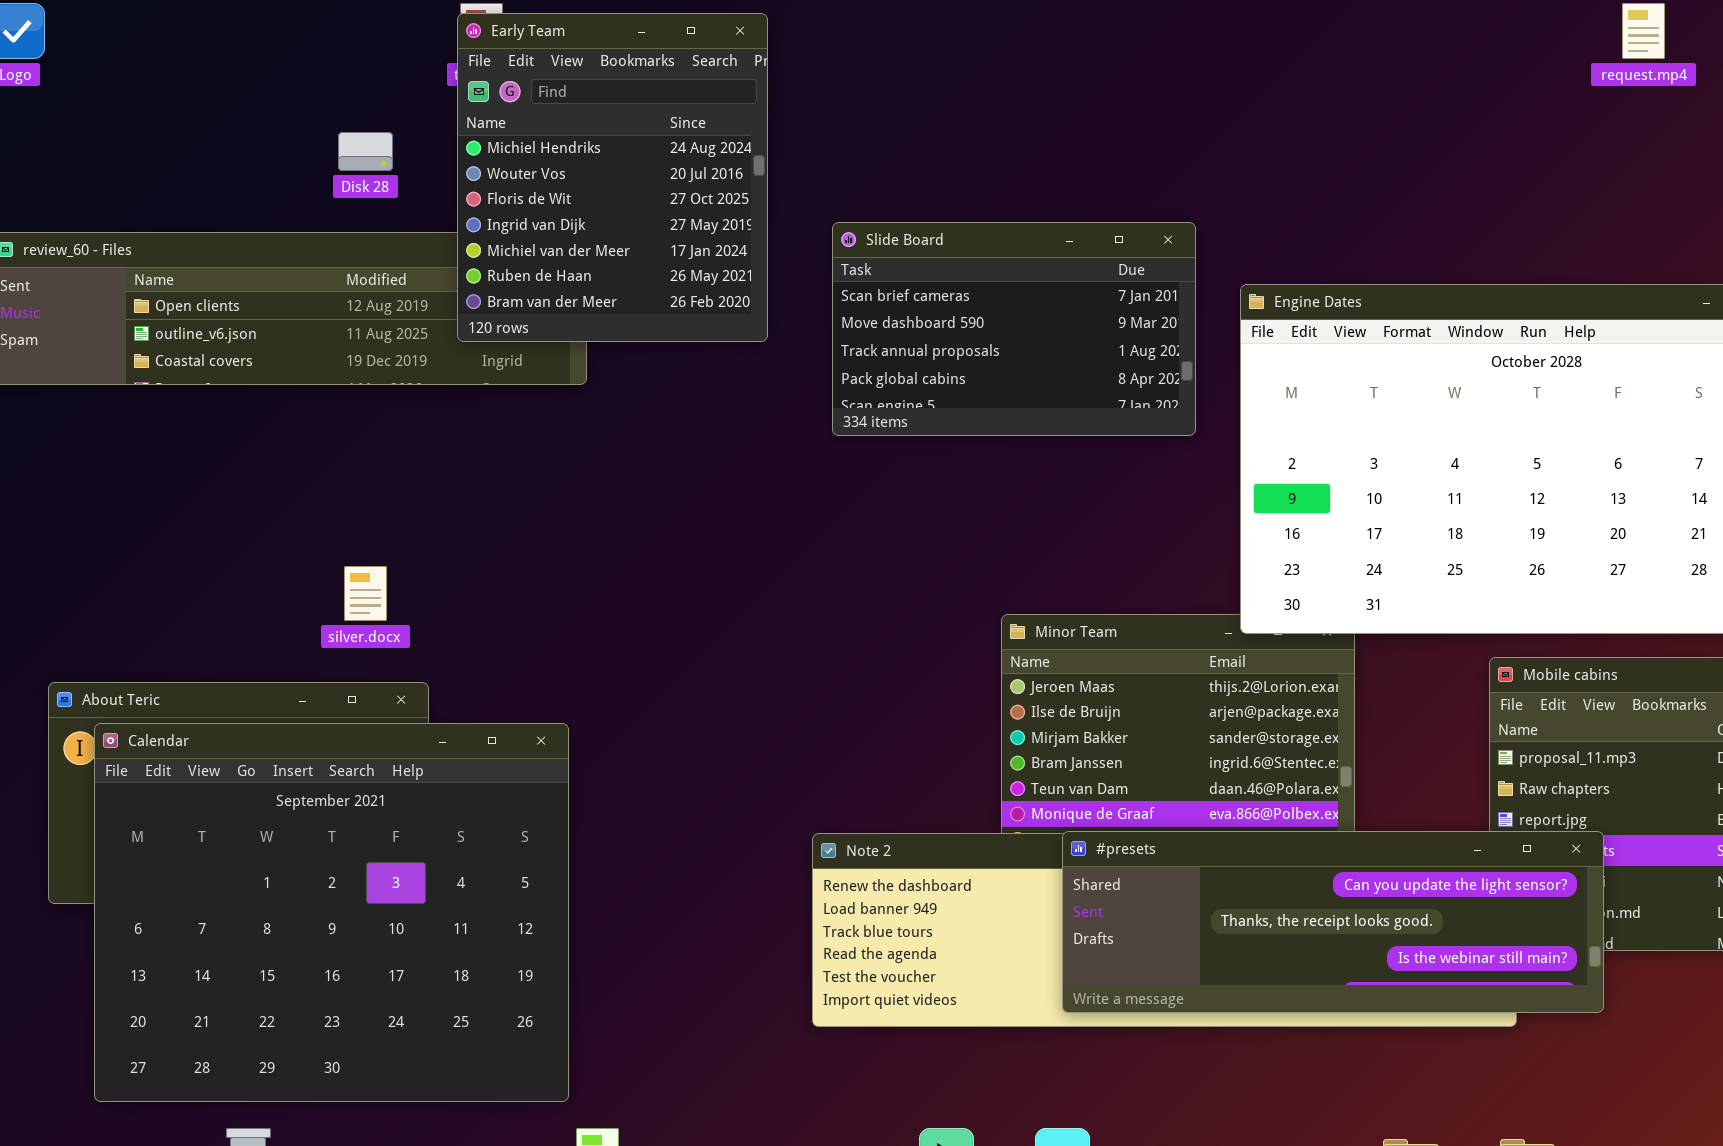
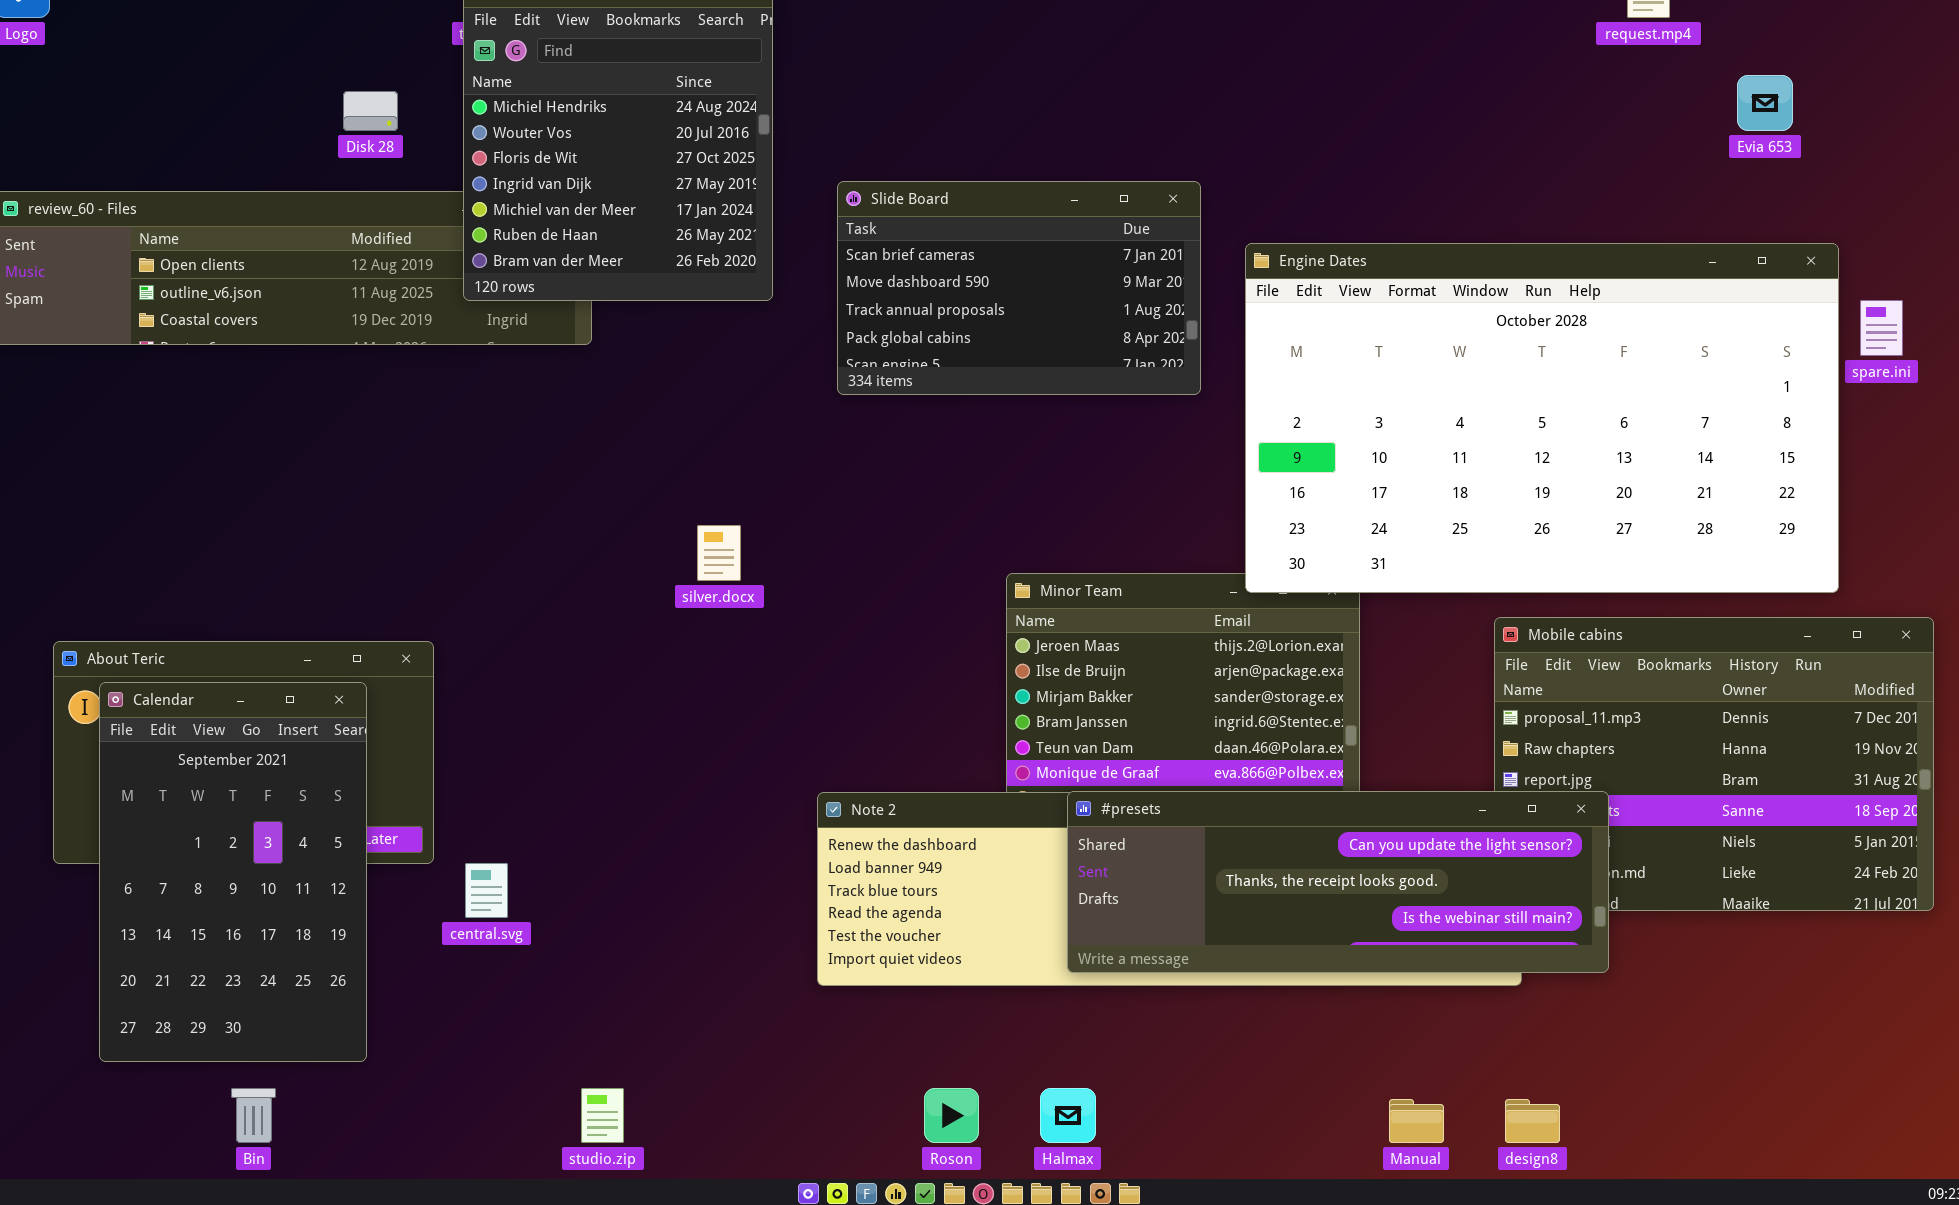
silver.docx: [344,566,387,621] -> [697,525,741,581], moved
Calendar: [94,723,569,1102] -> [99,682,367,1062], resized

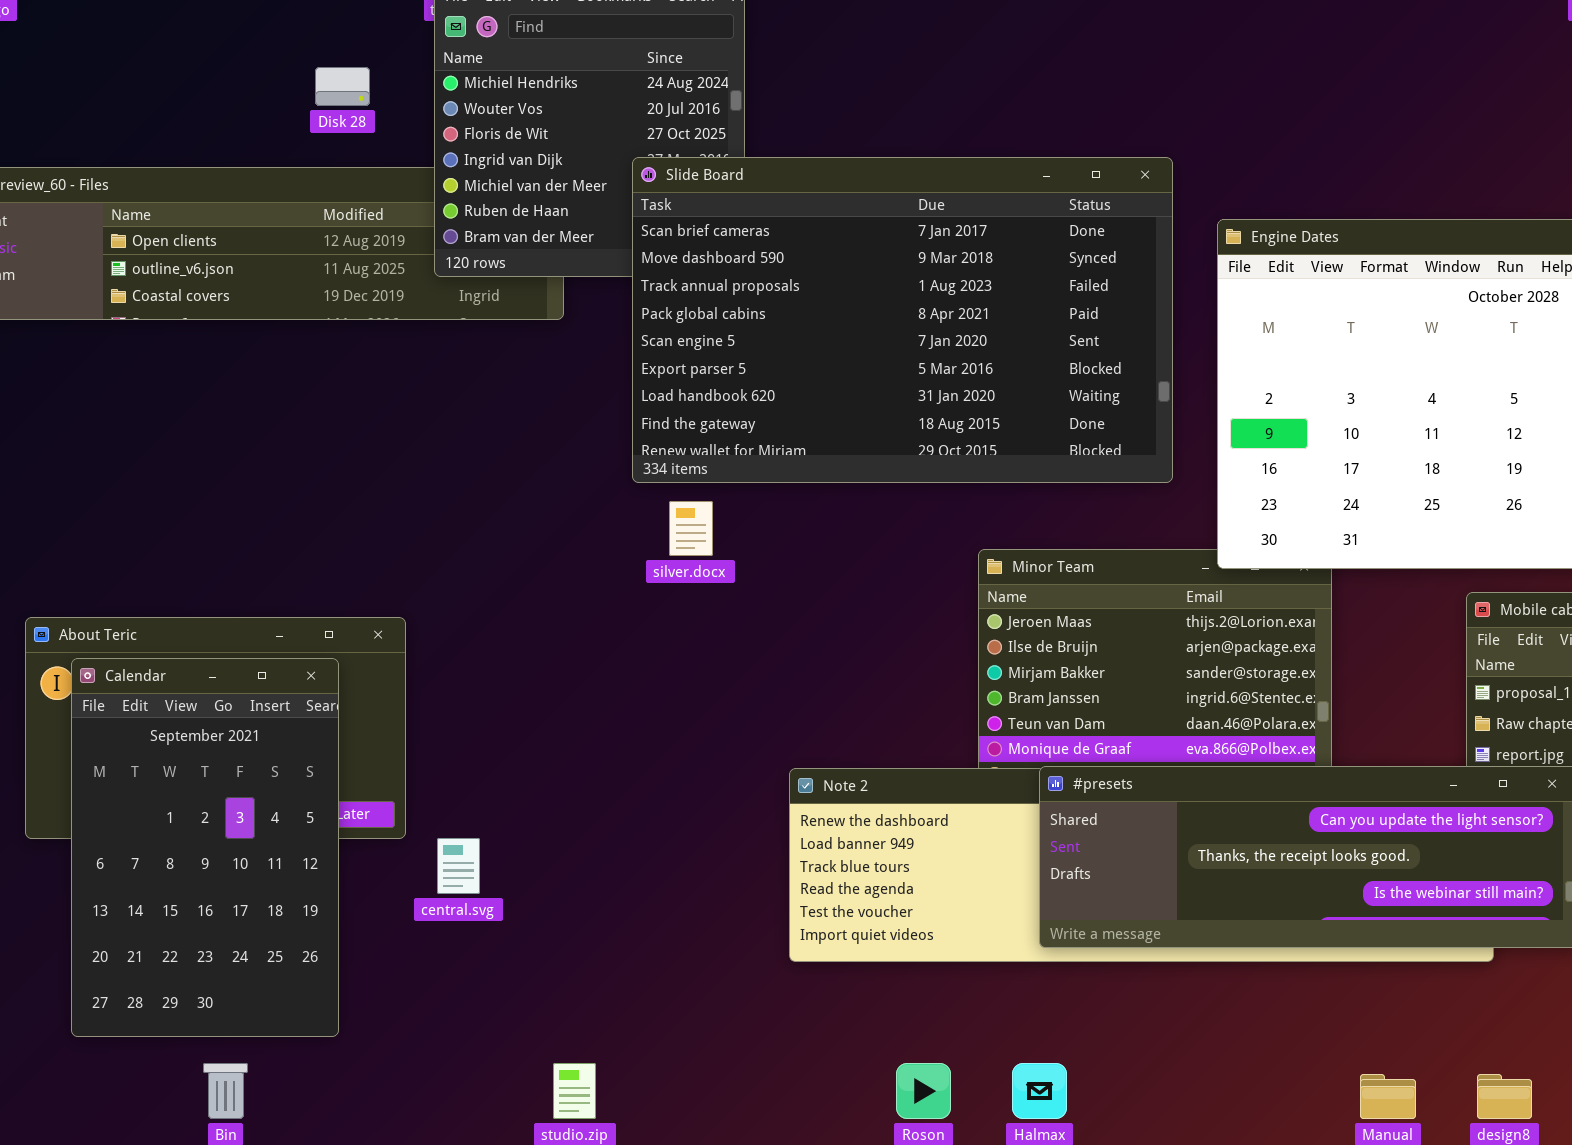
Slide Board: [837,181,1201,395] -> [632,157,1173,483], resized

